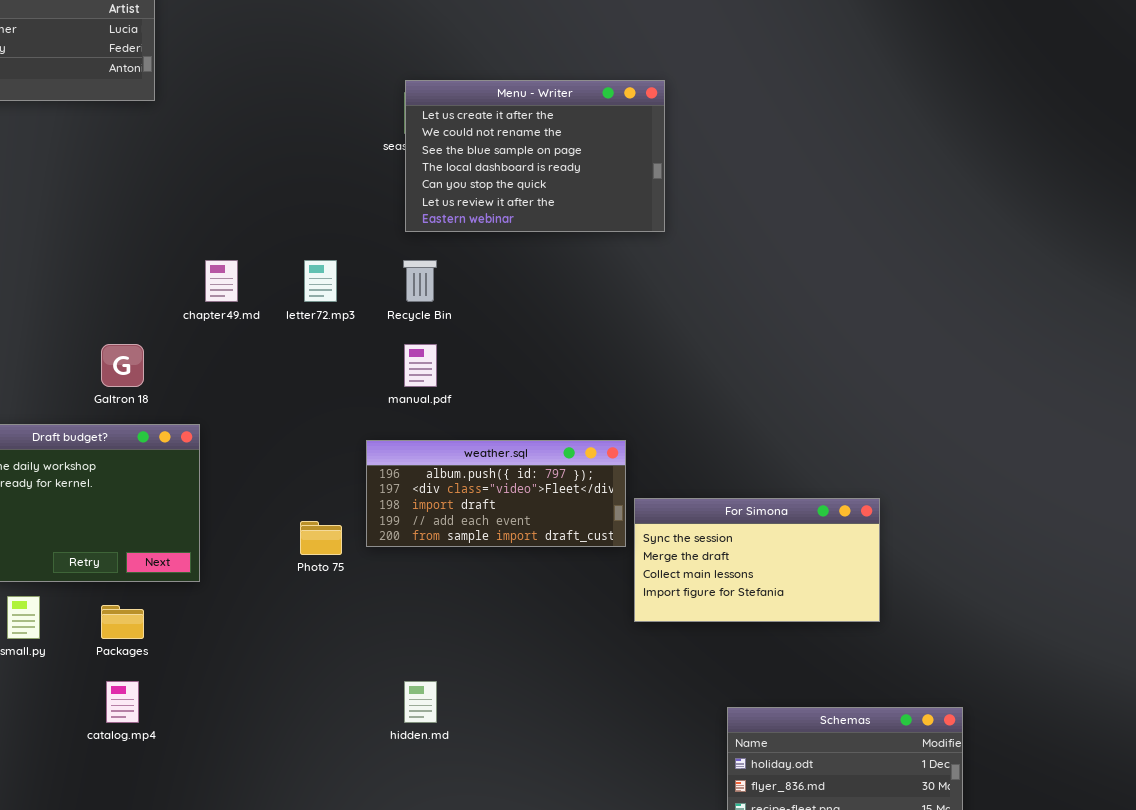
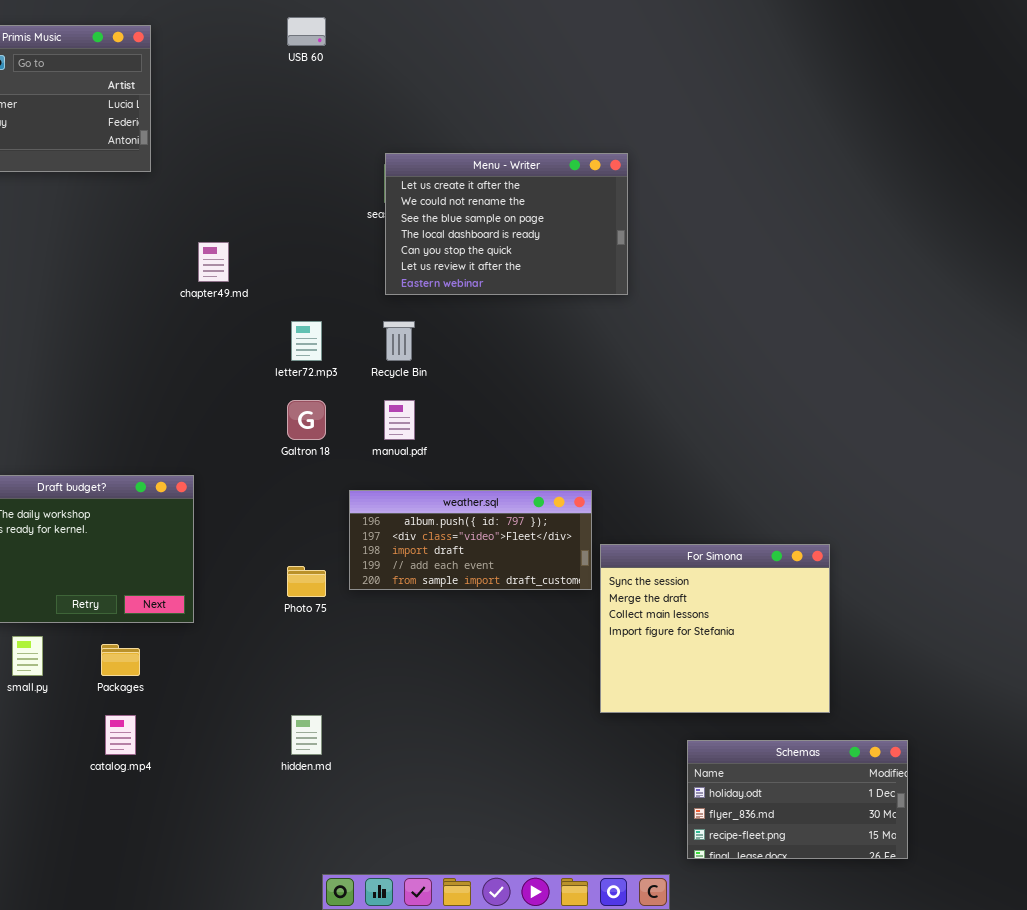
chapter49.md: [205,260,238,302] -> [198,242,229,282], moved
Galtron 18: [101,344,144,387] -> [287,400,326,440], moved
For Simona: [634,498,880,622] -> [600,544,830,713], resized
hidden.md: [404,681,437,723] -> [291,715,322,755], moved

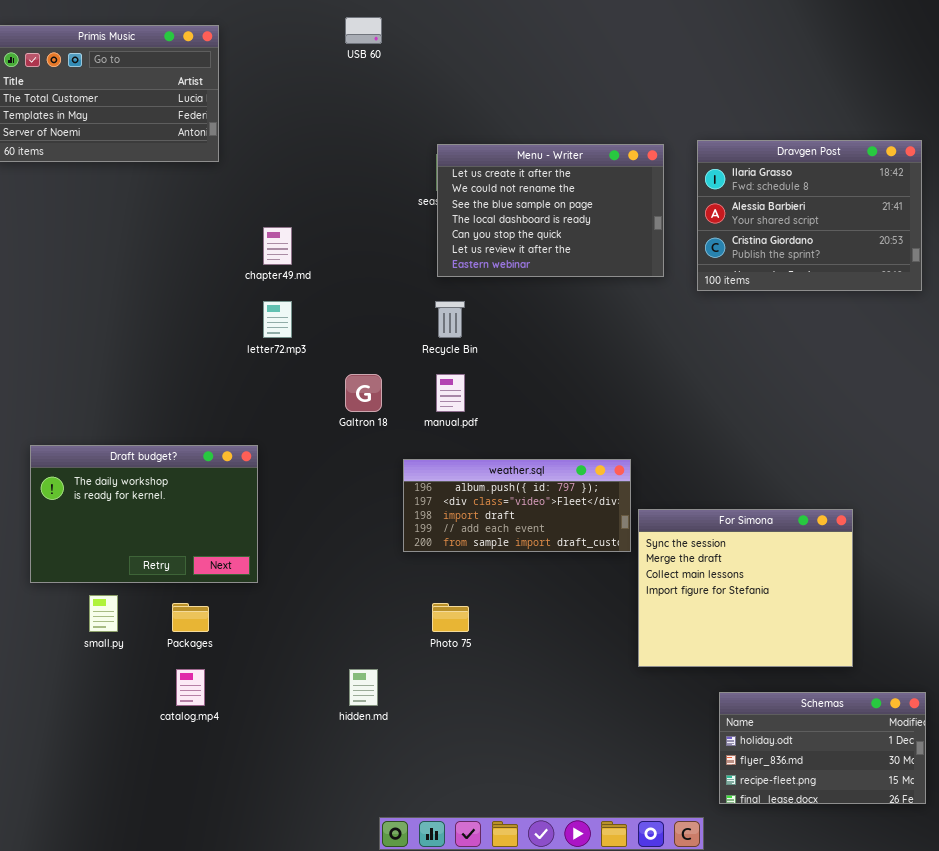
Dravgen Post: none -> [697,140,922,291], opened
letter72.mp3: [291,321,322,361] -> [263,301,292,338], moved
Photo 75: [287,566,326,597] -> [432,603,469,632], moved

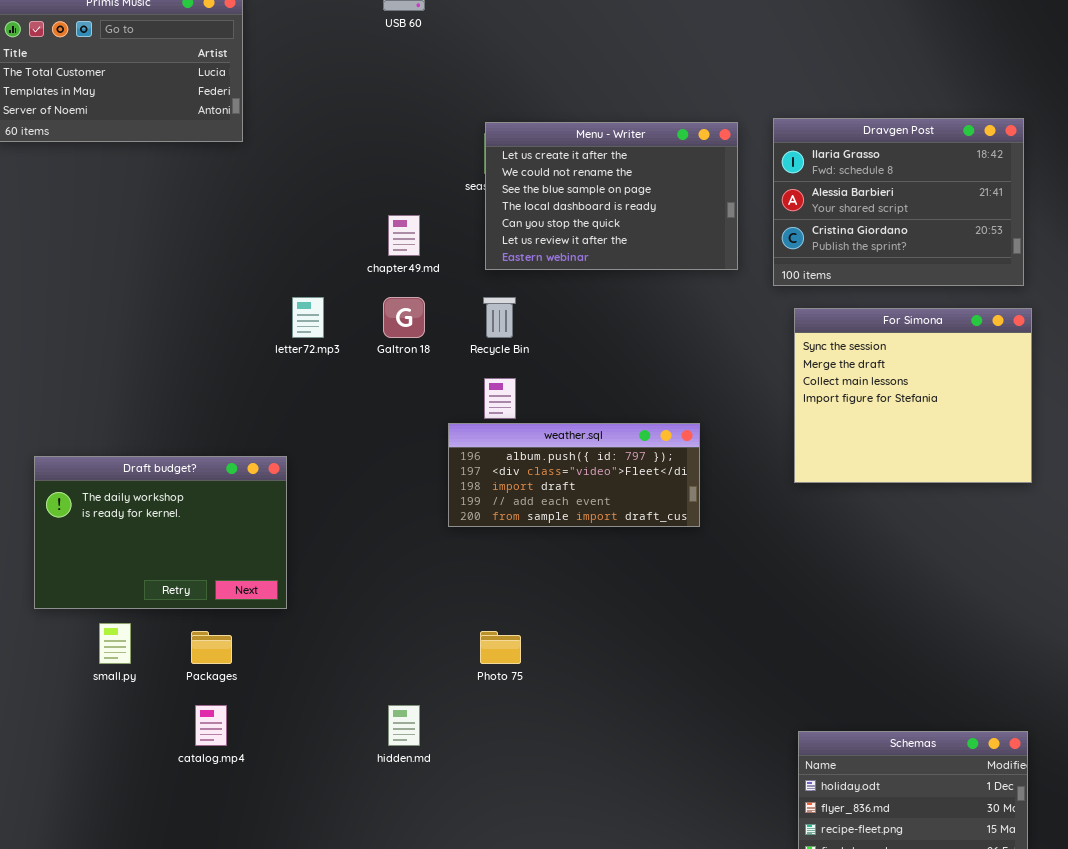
chapter49.md: [263,227,292,265] -> [388,215,420,256], moved
Galtron 18: [345,374,382,412] -> [383,297,425,338], moved
weather.sql: [403,459,631,552] -> [448,423,700,527], moved
For Simona: [638,509,853,667] -> [794,308,1032,483], moved

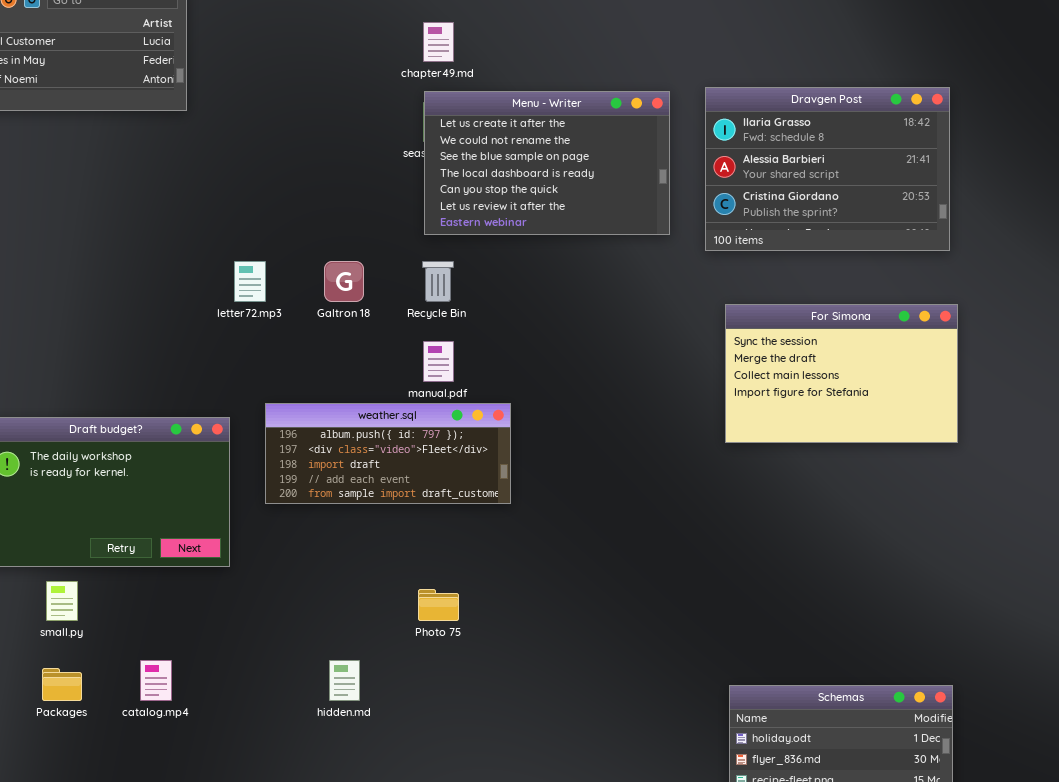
chapter49.md: [388,215,420,256] -> [423,22,454,62], moved
For Simona: [794,308,1032,483] -> [725,304,958,443], resized
weather.sql: [448,423,700,527] -> [265,403,511,504], moved
Packages: [191,631,232,664] -> [42,668,82,701], moved

